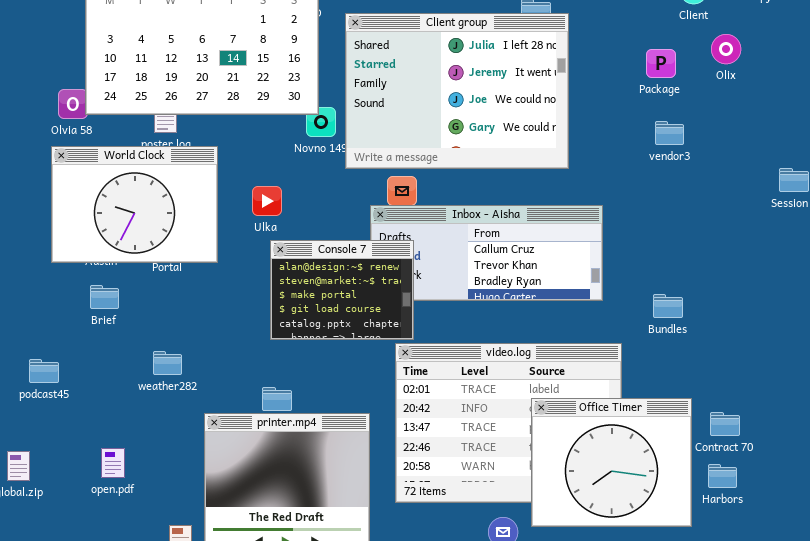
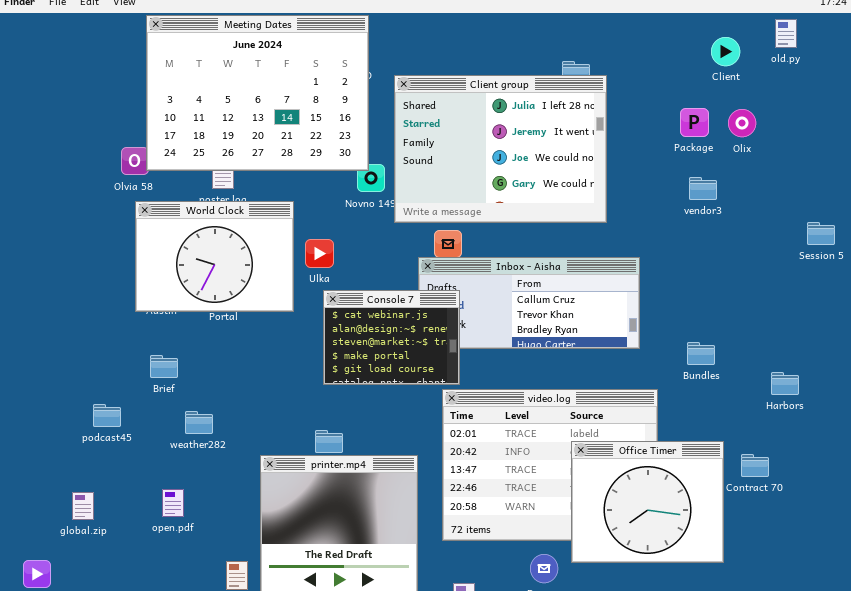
Olix: [711,34,741,64] -> [728,109,756,137], moved
World Clock: [51,146,218,263] -> [135,201,294,312], moved
Console 7: [270,240,414,340] -> [323,290,460,385], scrolled up 1 row
Brief: [90,285,119,309] -> [150,355,178,378], moved
weather282: [153,351,182,375] -> [185,411,213,434], moved
Harbors: [708,464,737,488] -> [771,372,799,395], moved

